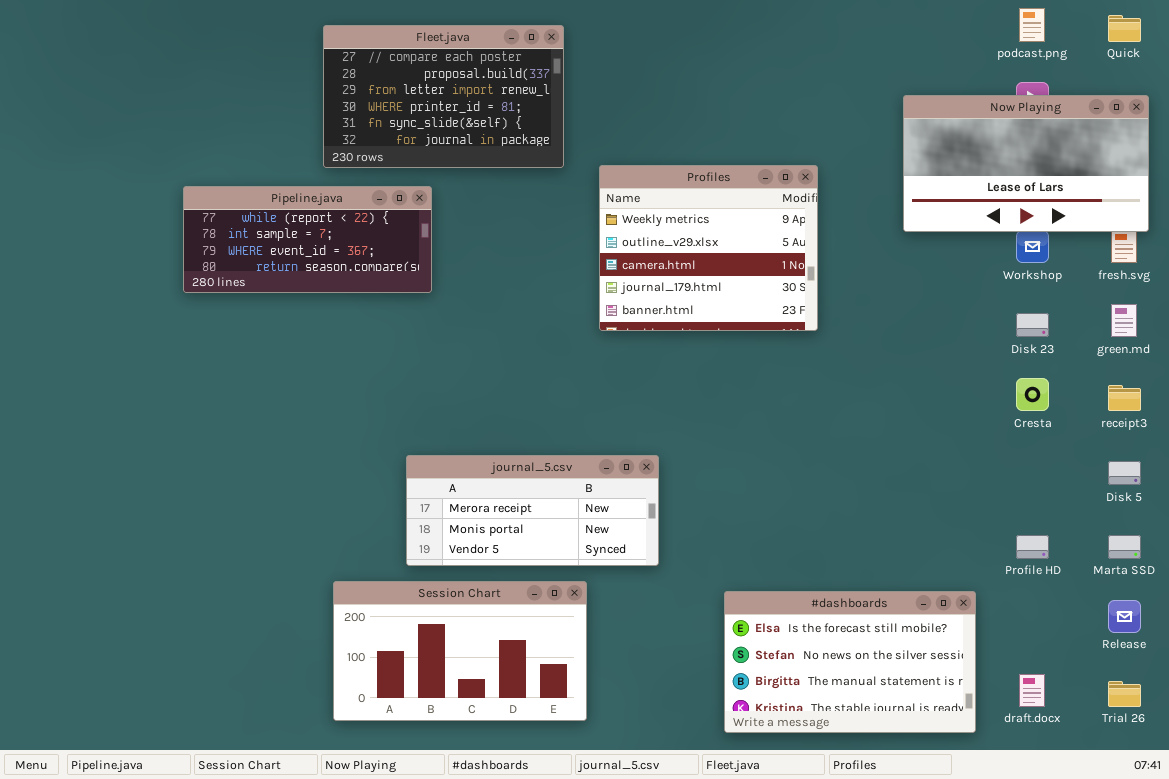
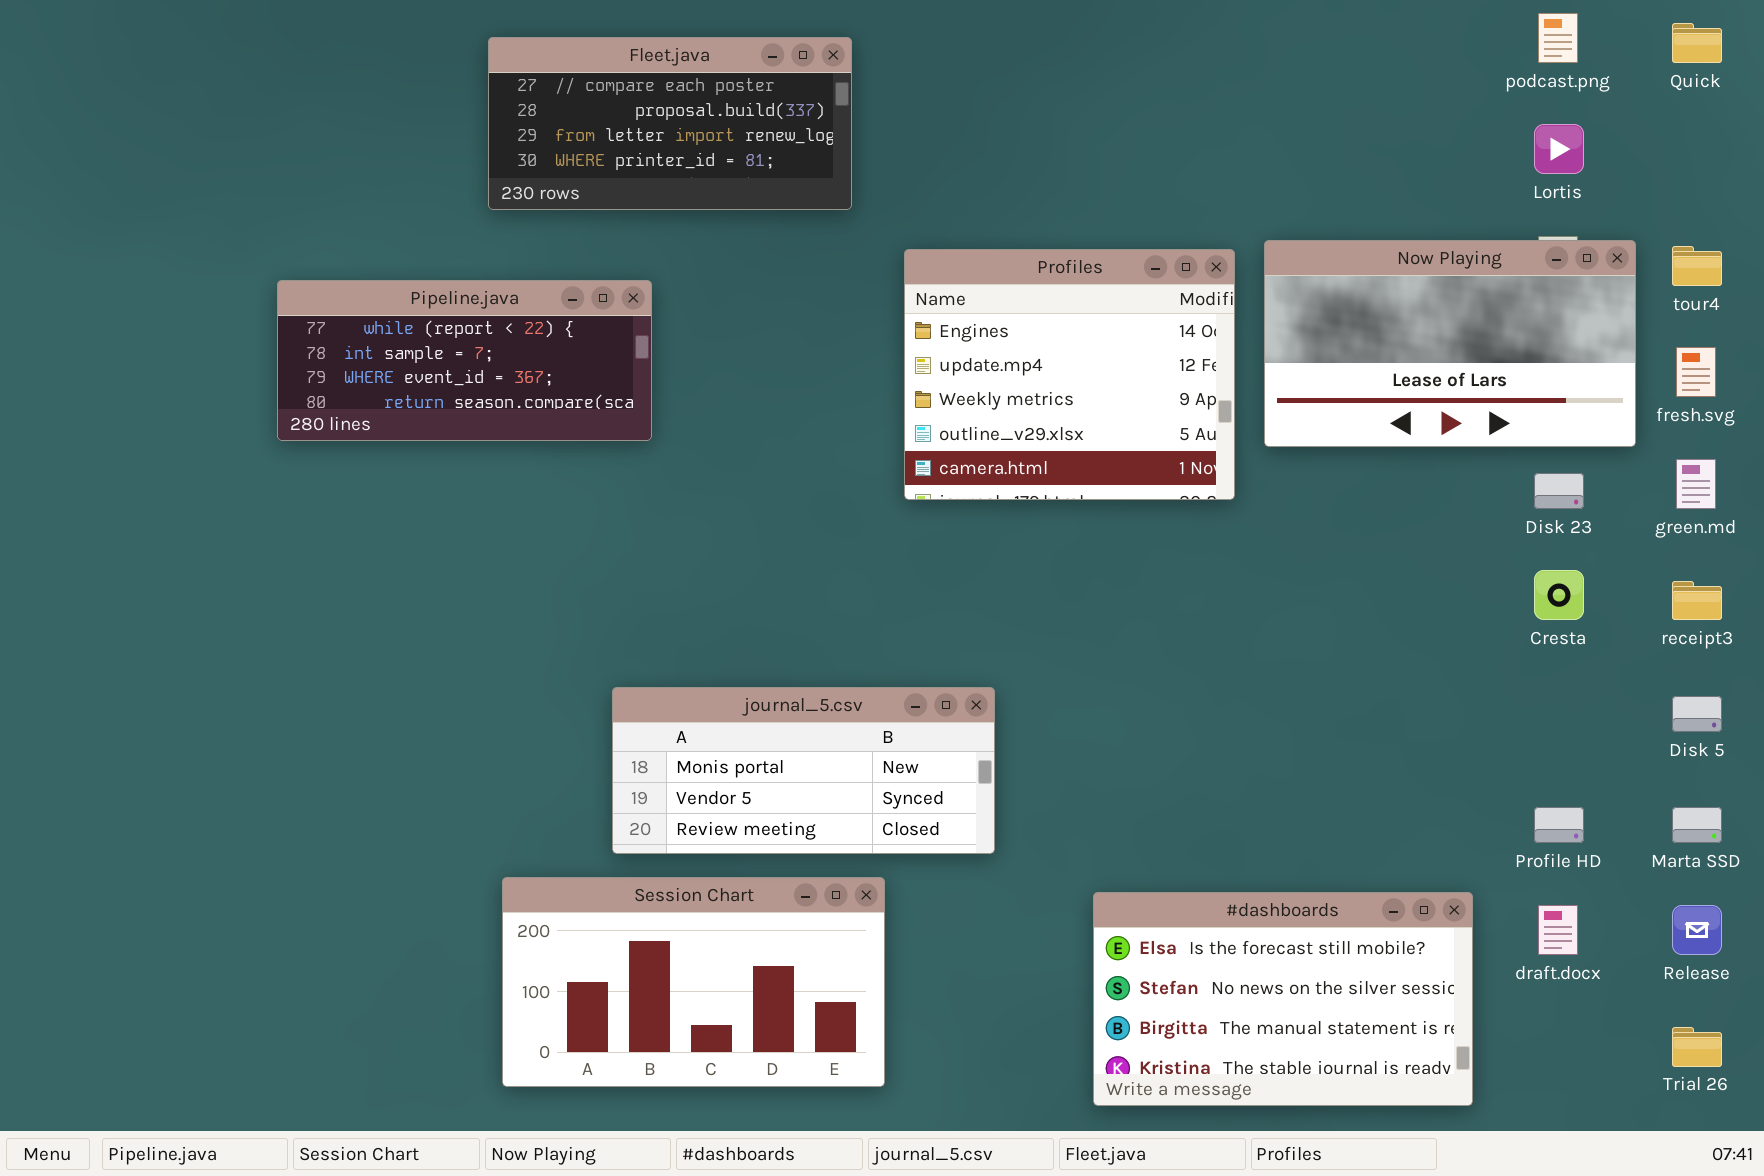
Fleet.java: [323,25,564,168] -> [488,37,852,210], resized
Now Playing: [903,95,1149,232] -> [1264,240,1636,447], moved
Profiles: [599,165,818,331] -> [904,249,1235,500], scrolled up 2 rows
journal_5.csv: [406,455,659,566] -> [612,687,995,854], scrolled down 1 row
draft.docx: [1019,674,1045,707] -> [1538,905,1578,955], moved

